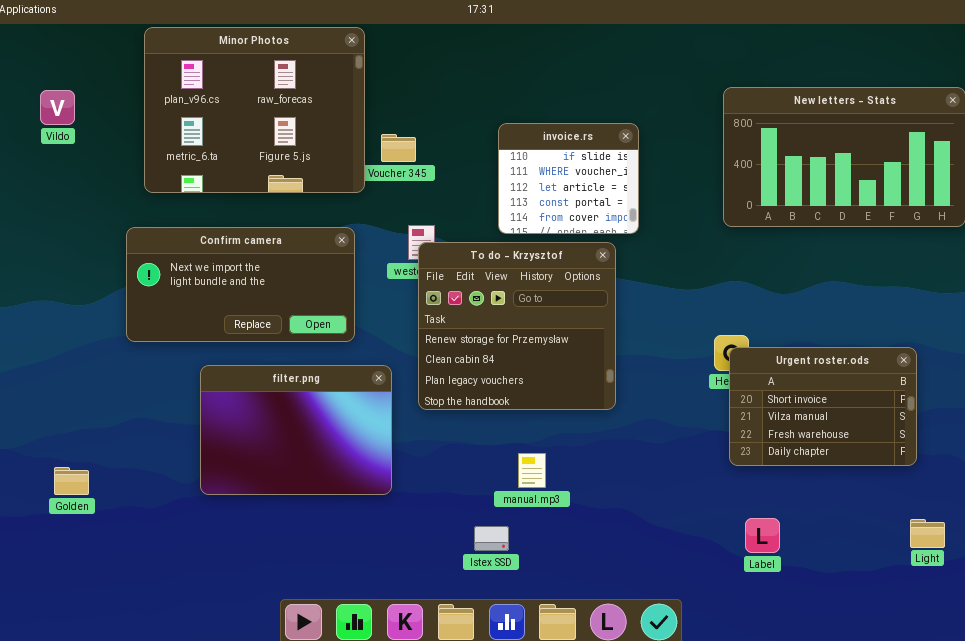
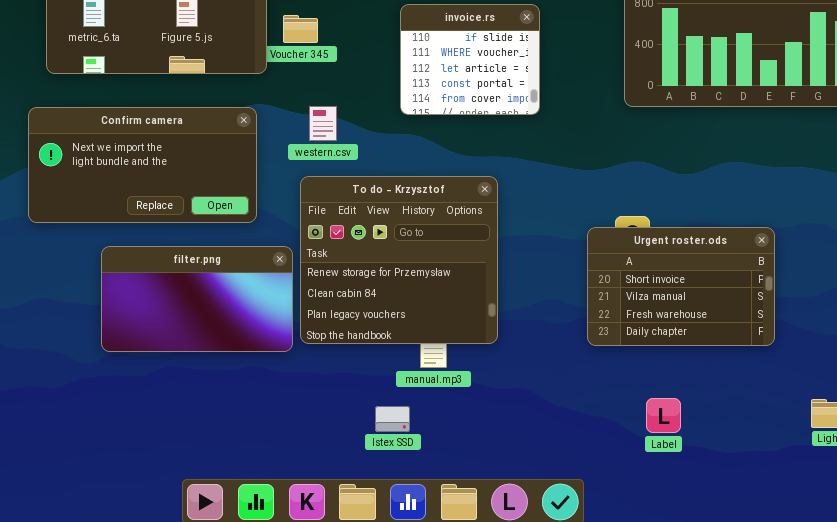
To do - Krzysztof: [418,242,616,410] -> [300,176,498,344], moved
Urgent roster.ods: [729,347,917,466] -> [587,227,775,346], moved
filter.png: [200,365,392,495] -> [101,246,293,352], resized

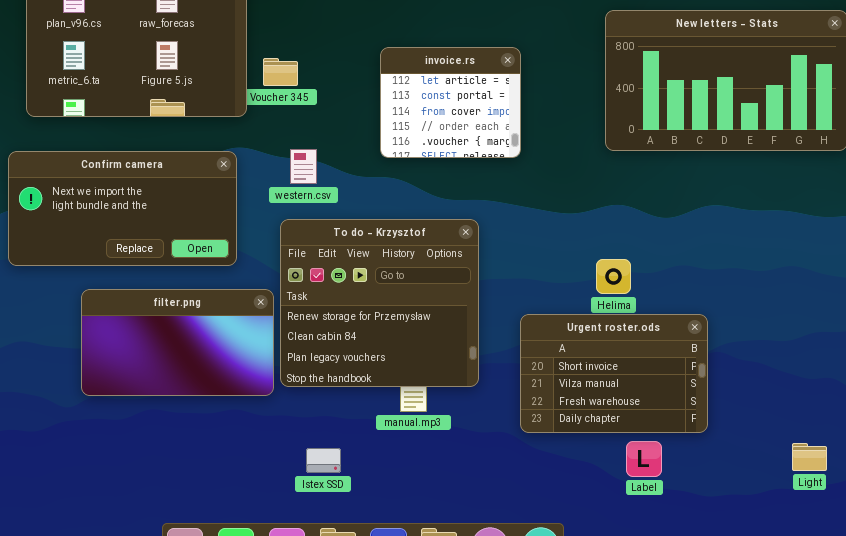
invoice.rs: [400,4,540,115] -> [380,47,521,158], scrolled down 2 rows
Urgent roster.ods: [587,227,775,346] -> [520,314,708,433], moved
Istex SSD: [375,406,410,432] -> [306,448,341,473], moved

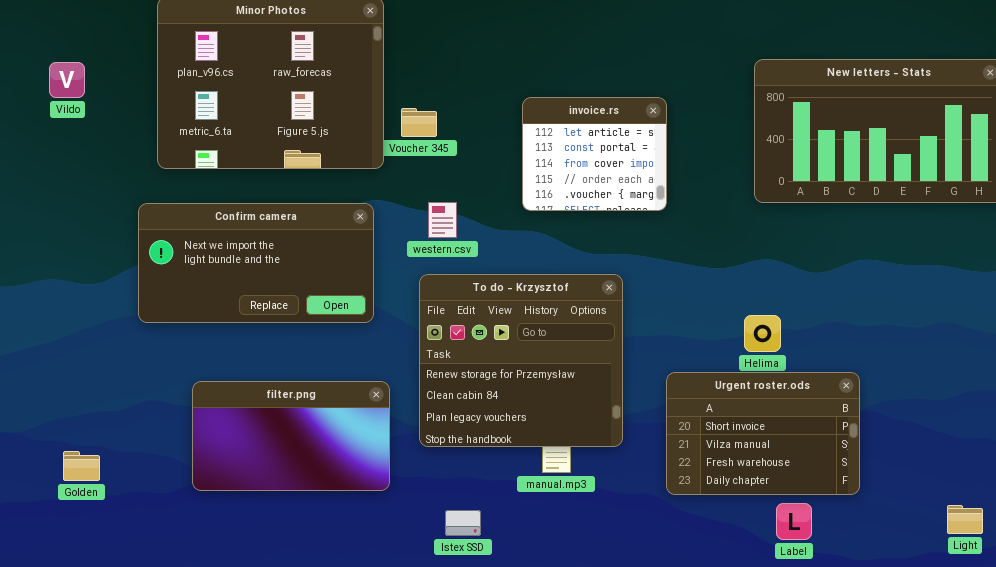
filter.png: [81,289,274,396] -> [192,381,390,491], moved

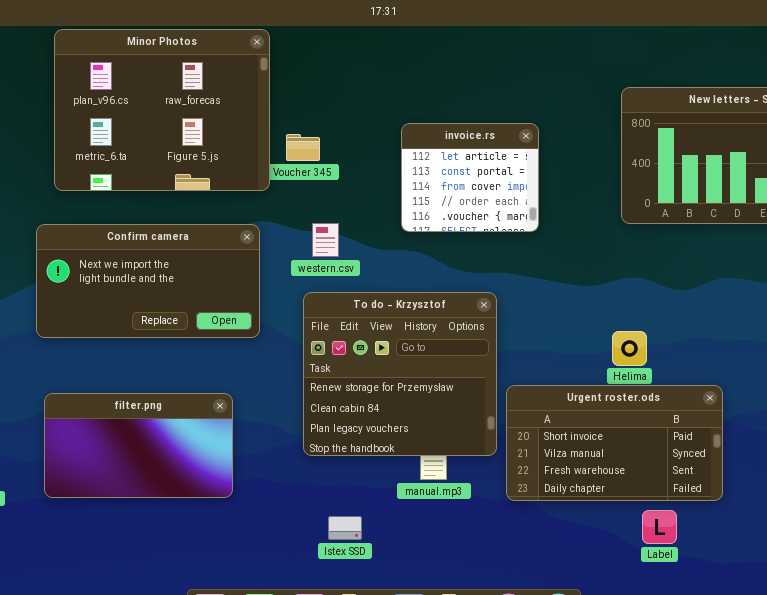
Urgent roster.ods: [666,372,860,495] -> [506,385,723,501], resized
filter.png: [192,381,390,491] -> [44,393,233,498], moved

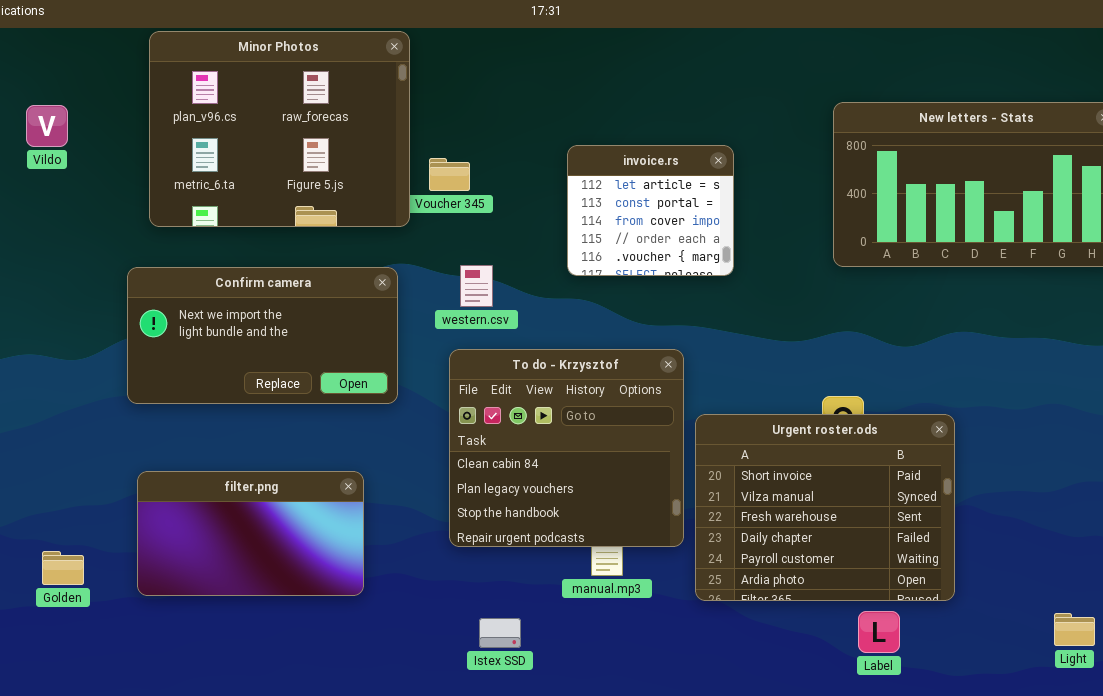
To do - Krzysztof: [303,292,497,456] -> [449,349,684,547], scrolled down 1 row
Urgent roster.ods: [506,385,723,501] -> [695,414,955,601], resized

